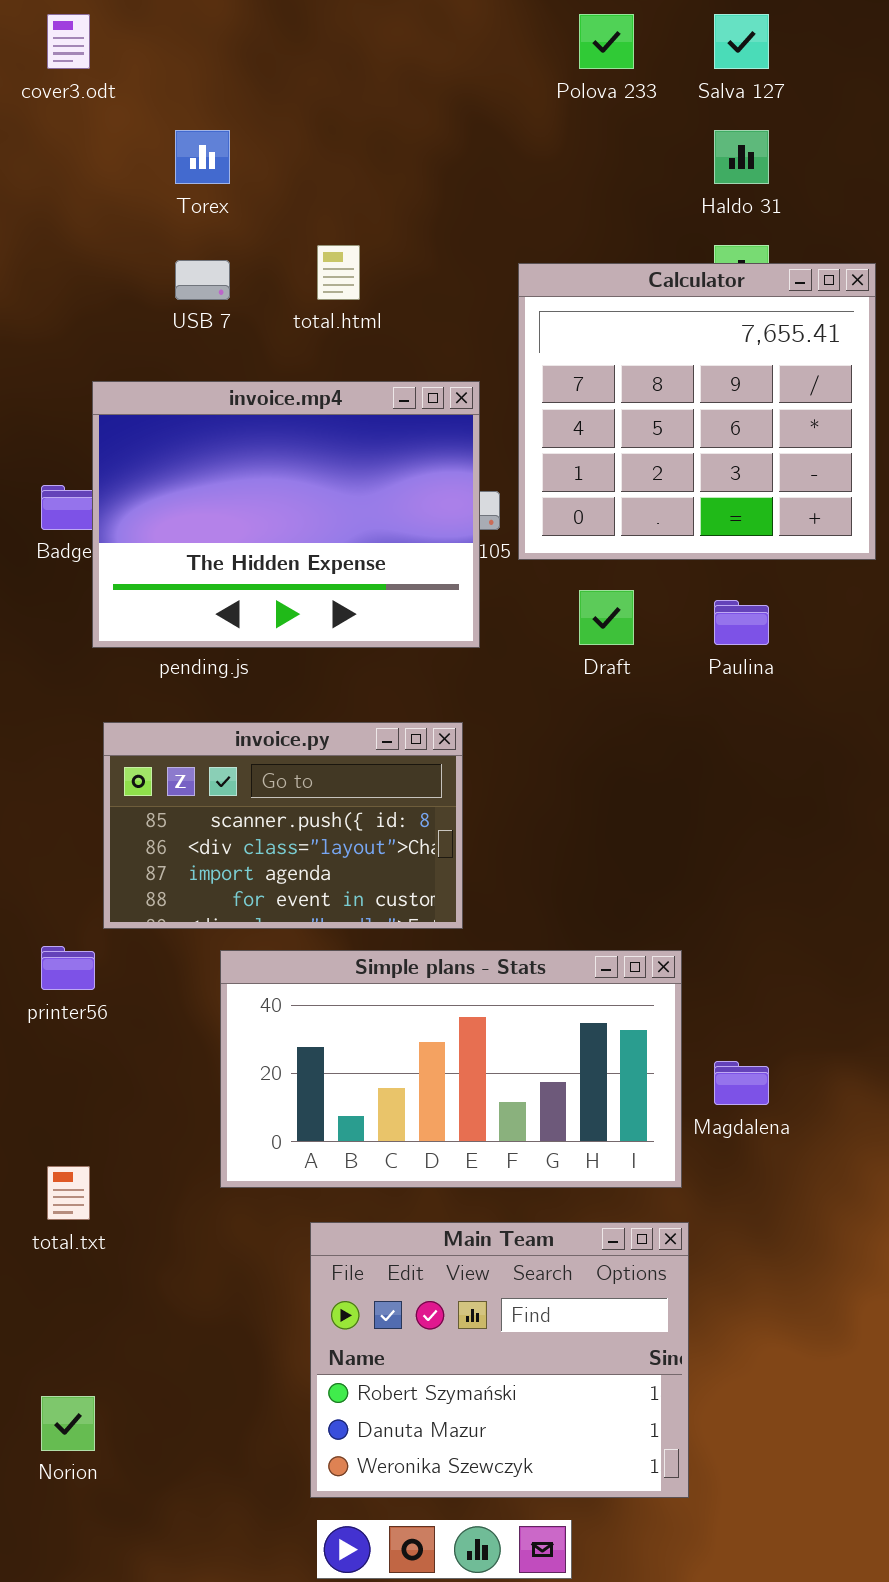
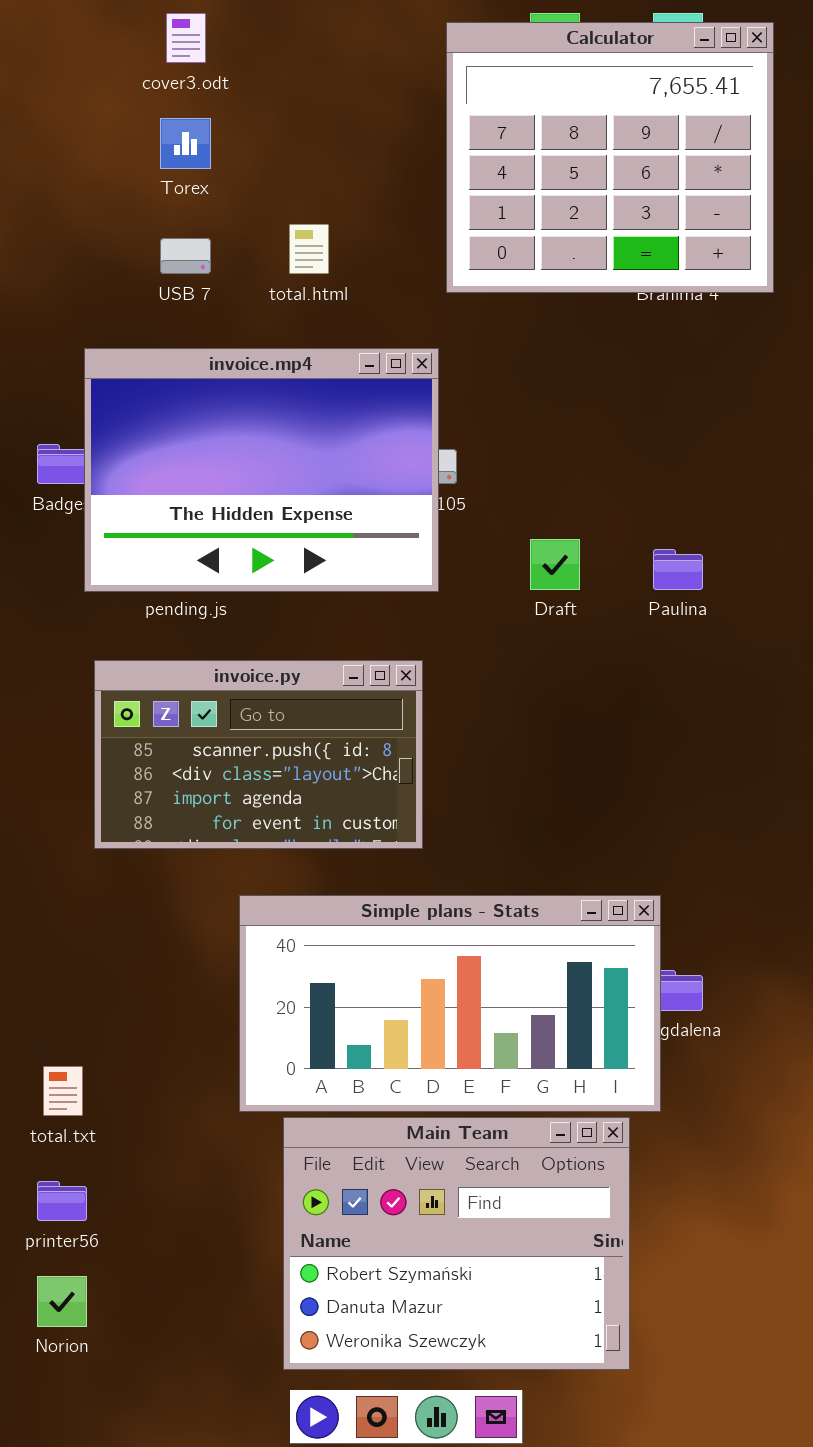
cover3.odt: [47,14,90,69] -> [166,13,206,63], moved
Calculator: [518,263,876,560] -> [446,22,774,293], moved
printer56: [41,946,95,990] -> [37,1181,87,1221], moved
Simple plans - Stats: [220,950,682,1188] -> [239,895,661,1112], moved

